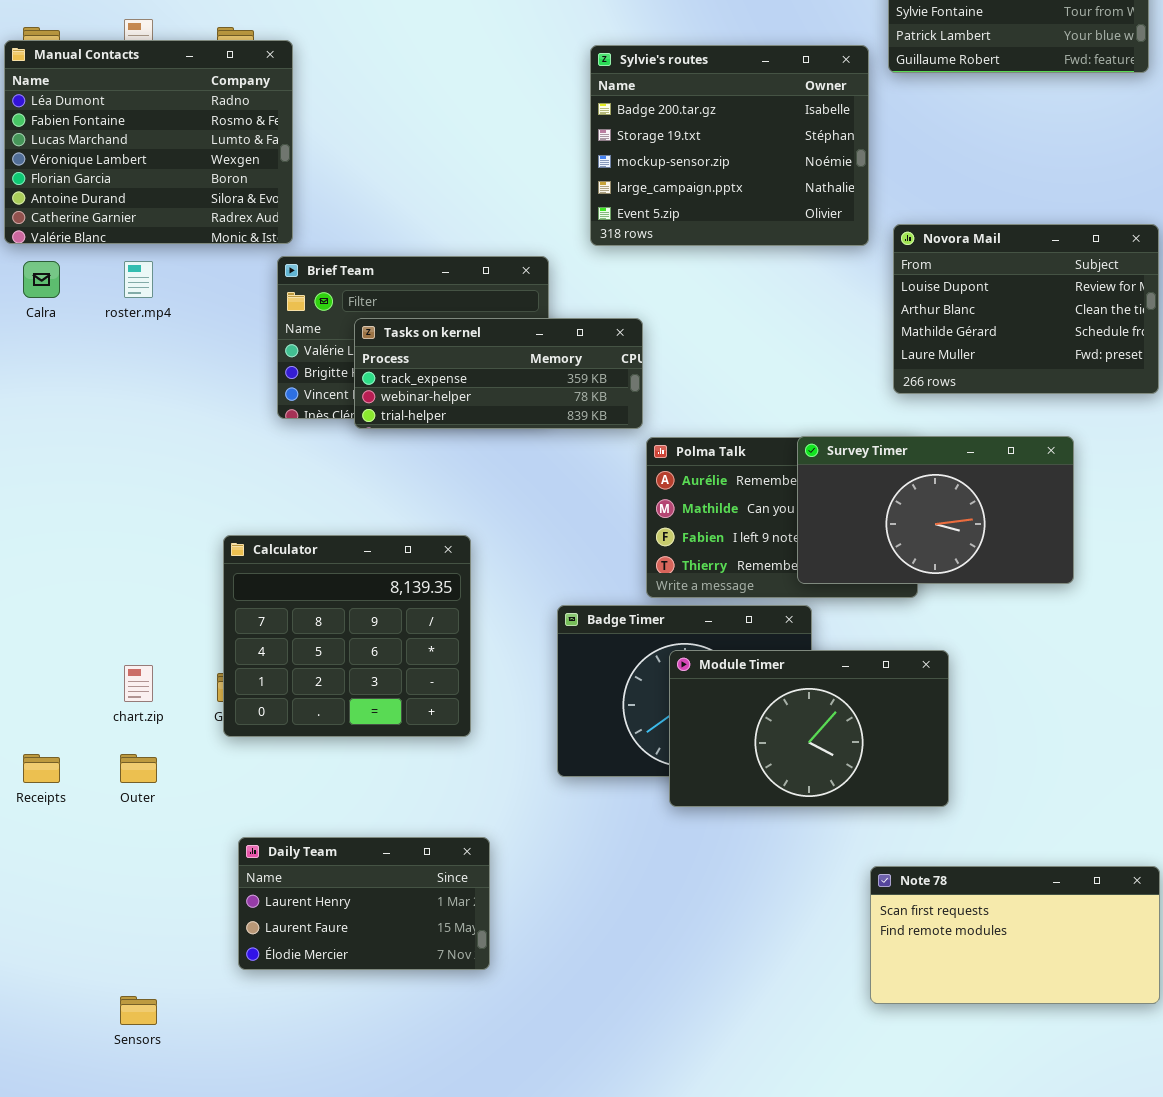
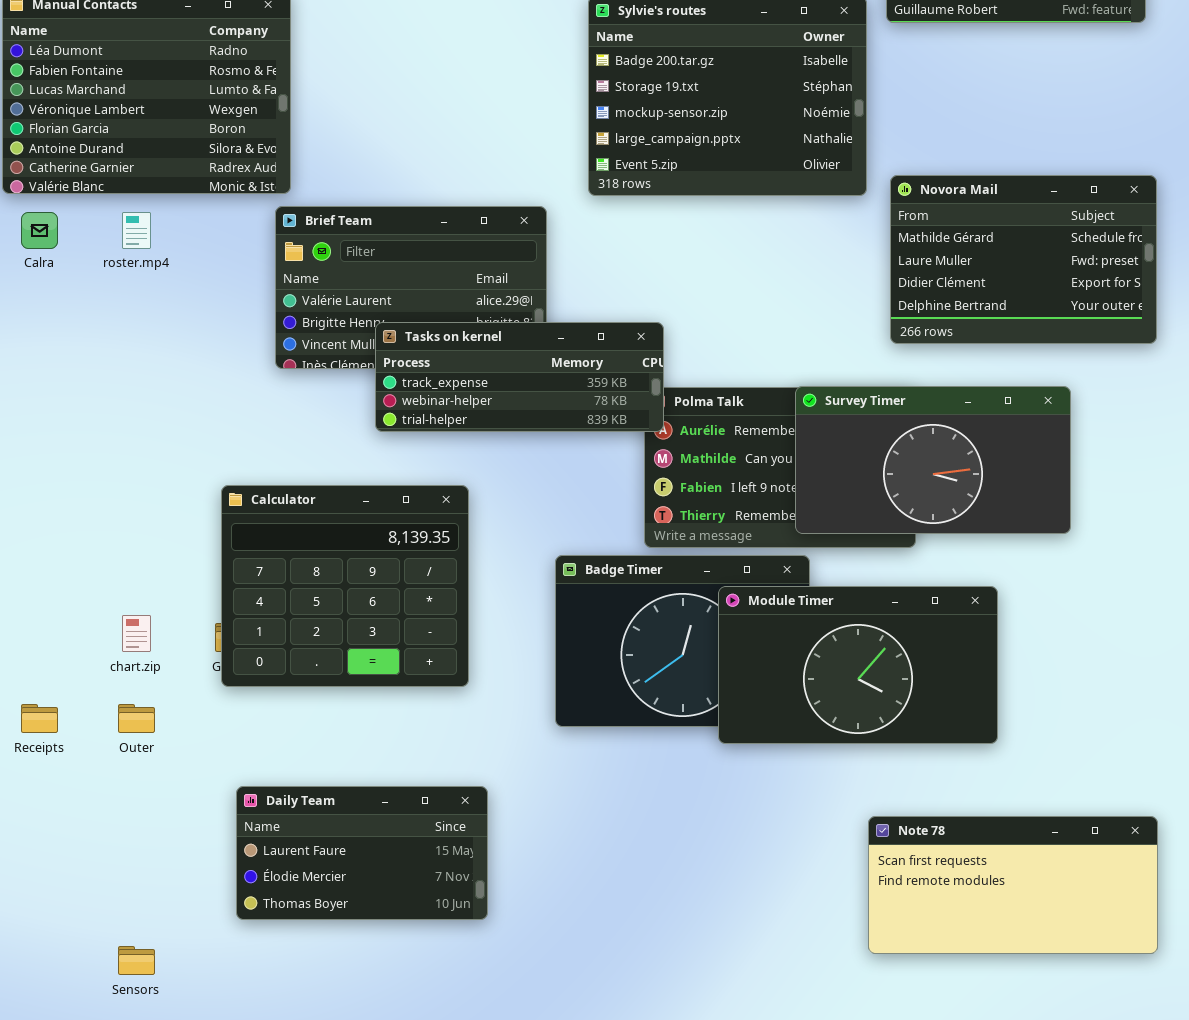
Novora Mail: [893,224,1159,394] -> [890,175,1157,344], scrolled down 2 rows
Tasks on kernel: [354,318,643,429] -> [375,322,664,432], moved
Module Timer: [669,650,949,807] -> [718,586,998,744], moved
Daily Team: [238,837,490,970] -> [236,786,488,920], scrolled down 1 row

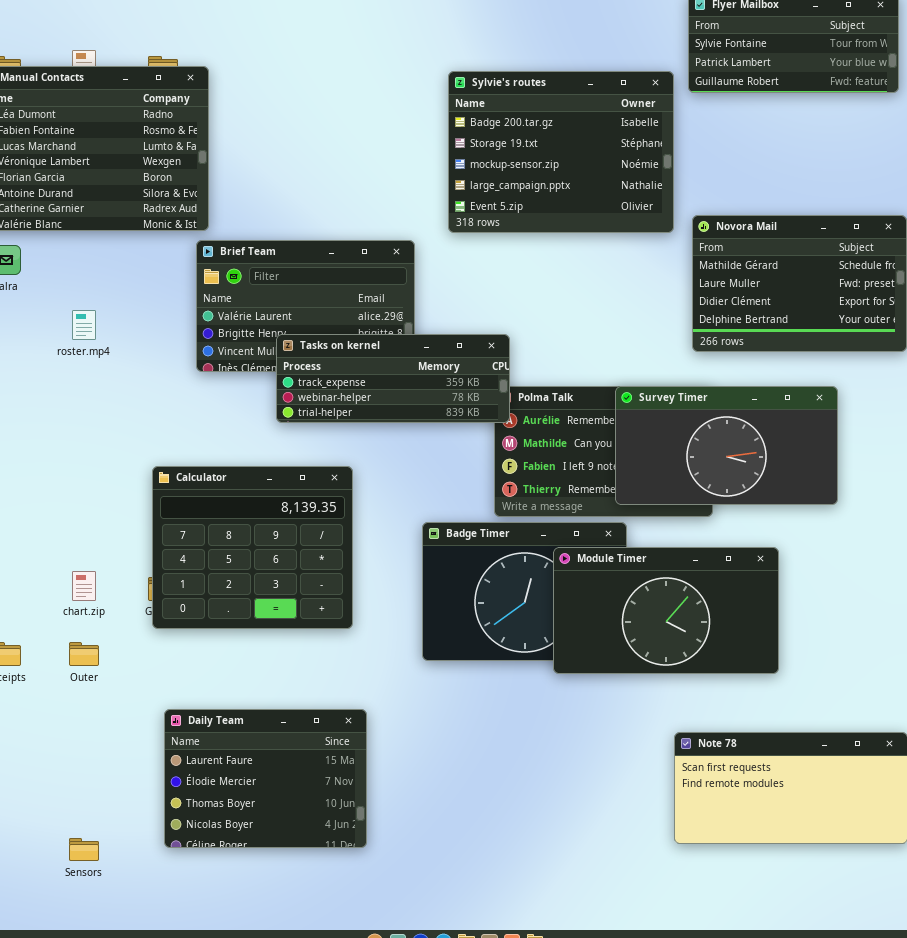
roster.mp4: [122,212,151,249] -> [72,310,96,340], moved
Daily Team: [236,786,488,920] -> [164,709,367,848], resized

